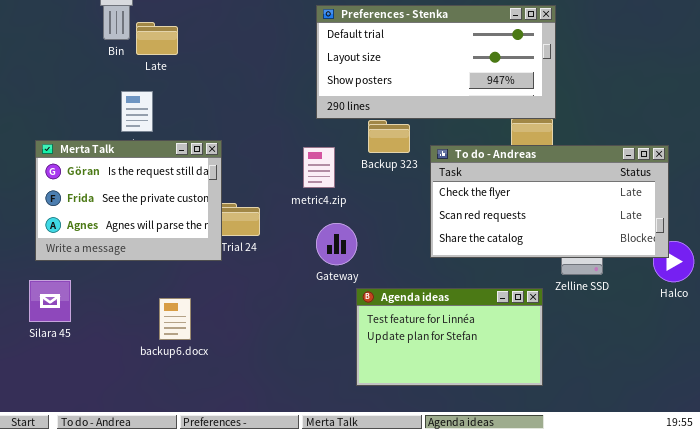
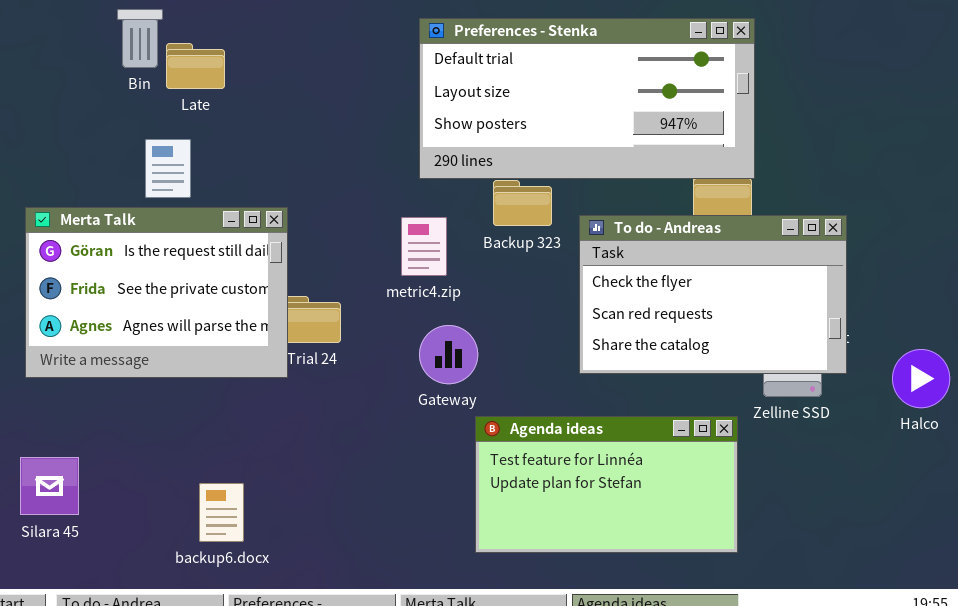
To do - Andreas: [430,145,669,258] -> [579,215,847,374], resized
Silara 45: [29,280,71,322] -> [20,457,79,515], moved
backup6.docx: [159,298,191,340] -> [199,483,244,542], moved

